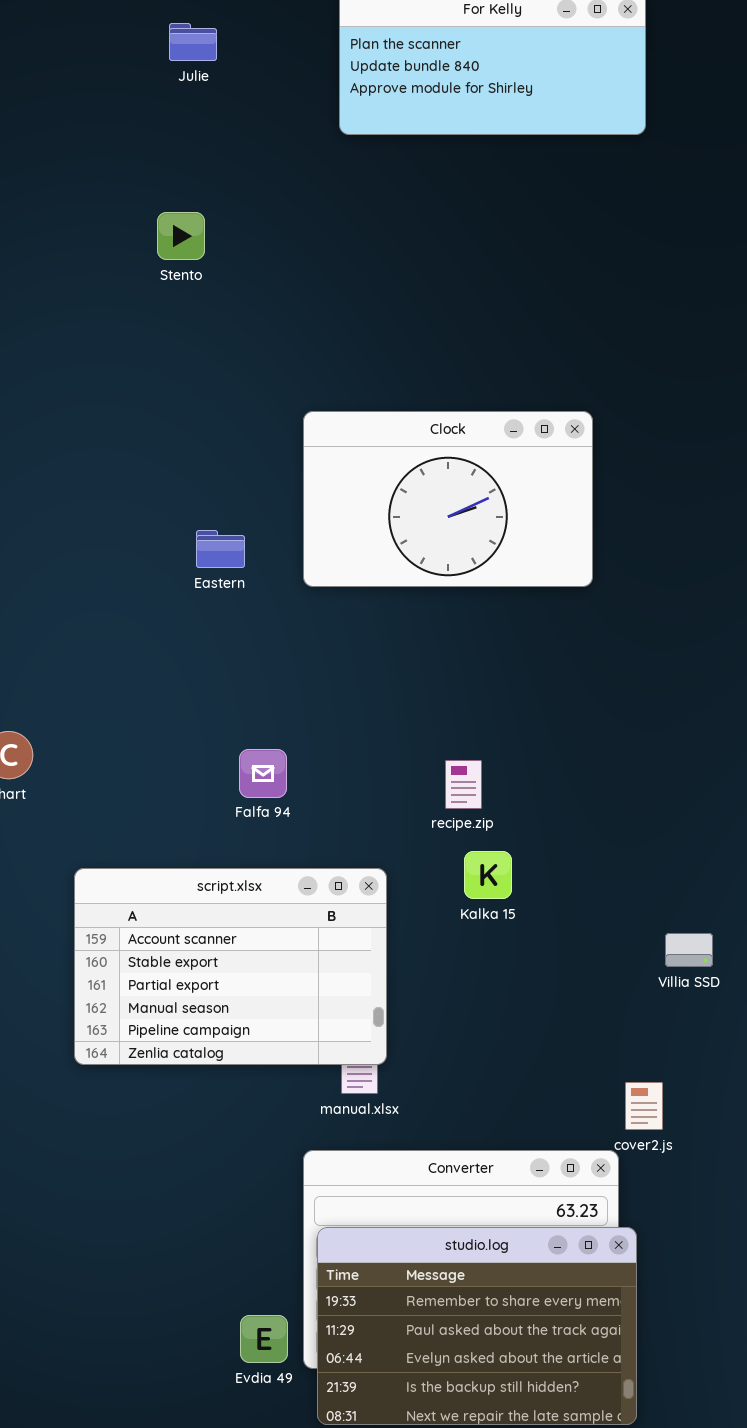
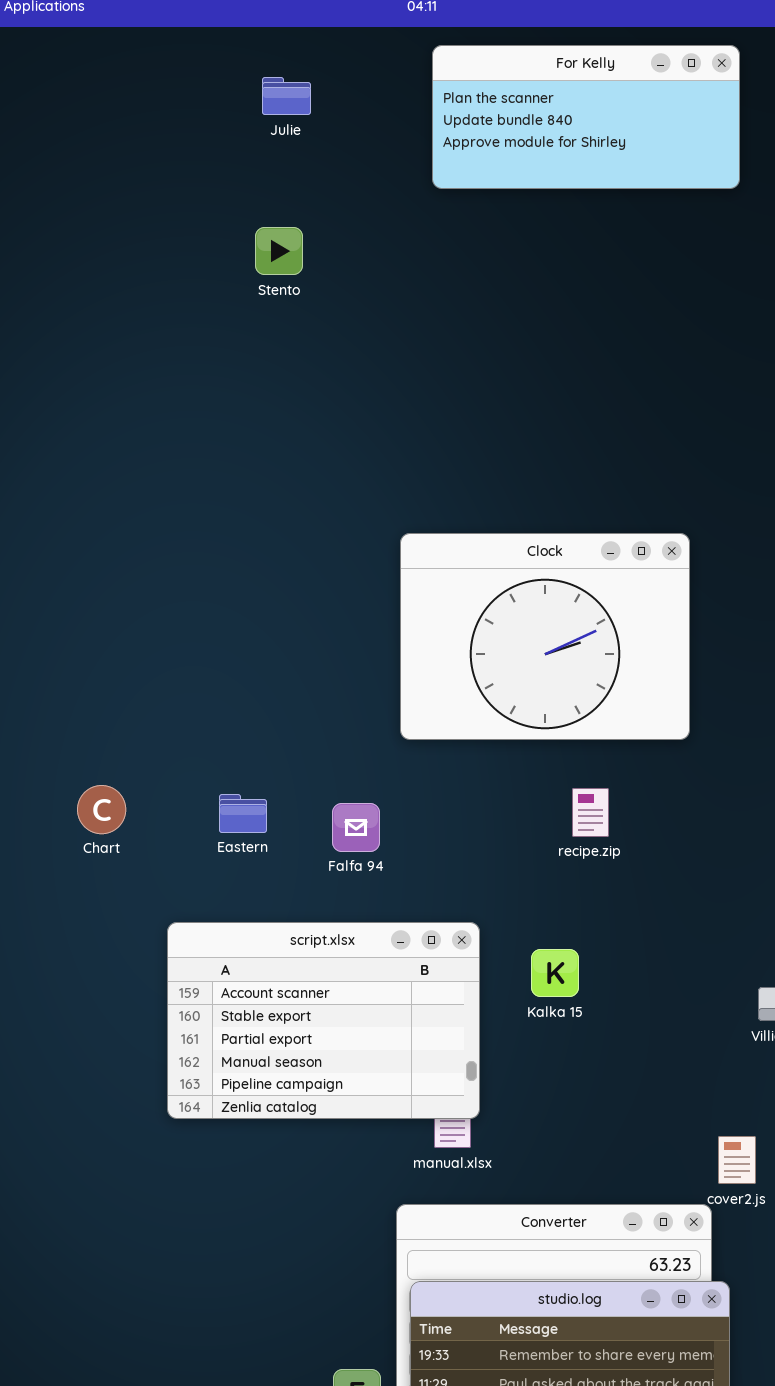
Stento: [157,212,205,260] -> [255,227,303,275], moved
Clock: [303,411,593,587] -> [400,533,690,740], moved, resized
Eastern: [196,530,245,568] -> [219,794,267,833], moved
recipe.zip: [445,760,482,809] -> [572,788,609,837], moved
Kalka 15: [464,851,512,899] -> [531,949,579,997], moved

